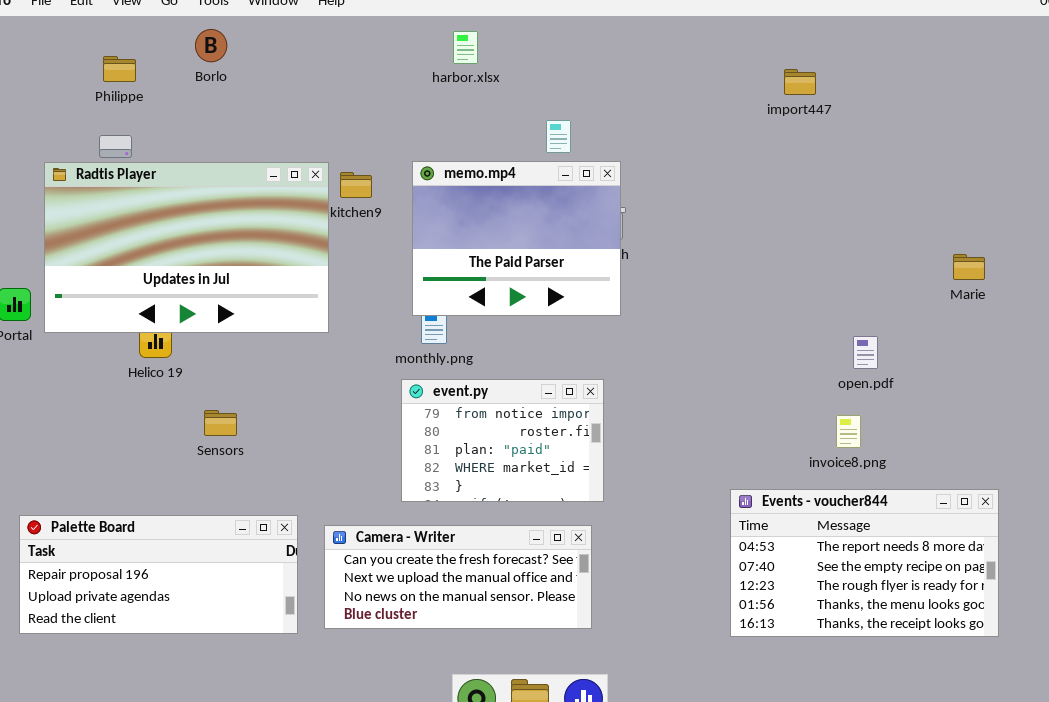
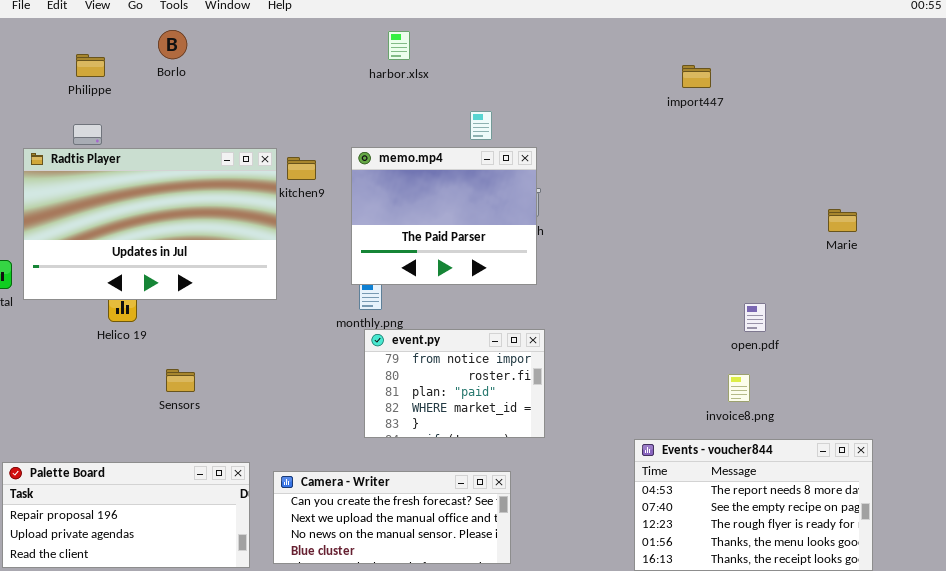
Marie: [953,254,985,280] -> [828,209,857,232], moved
event.py: [401,379,604,502] -> [364,329,545,438], moved

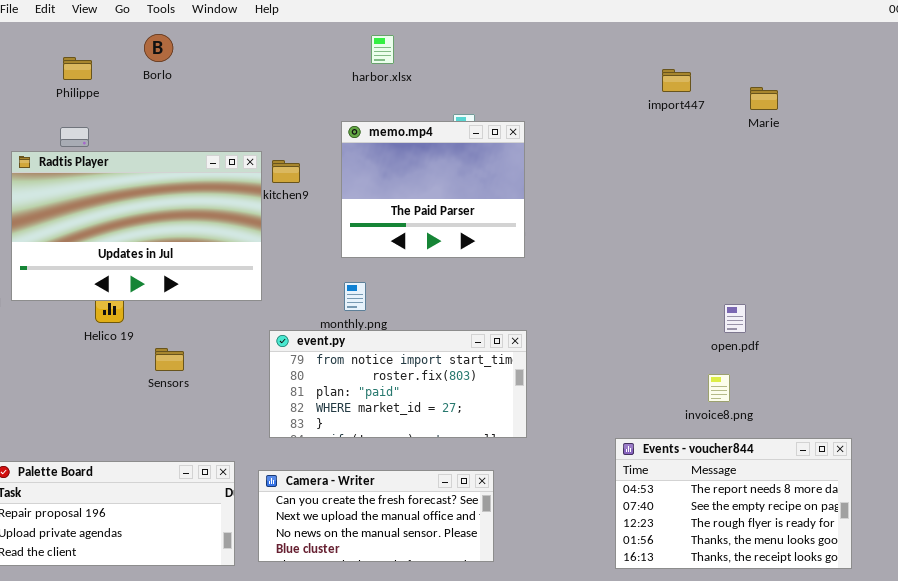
memo.mp4: [351,147,537,285] -> [341,121,525,258], moved
Marie: [828,209,857,232] -> [750,87,778,110], moved
event.py: [364,329,545,438] -> [269,330,527,438], resized
Sensors: [166,369,195,392] -> [155,348,184,371], moved

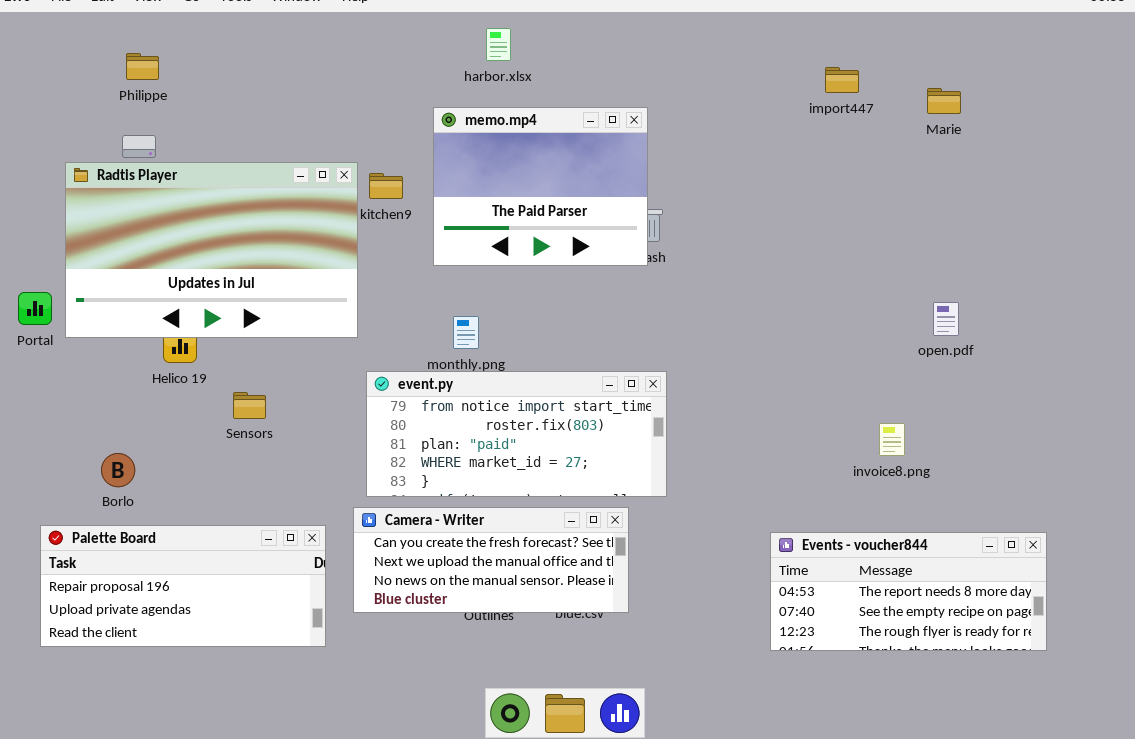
Borlo: [144,34,173,62] -> [101,453,135,487], moved
memo.mp4: [341,121,525,258] -> [433,107,648,266], moved
open.pdf: [724,304,746,333] -> [933,302,959,336], moved
Events - voucher844: [615,438,852,569] -> [770,532,1047,651], resized
Camera - Writer: [258,470,494,562] -> [353,507,629,613], moved

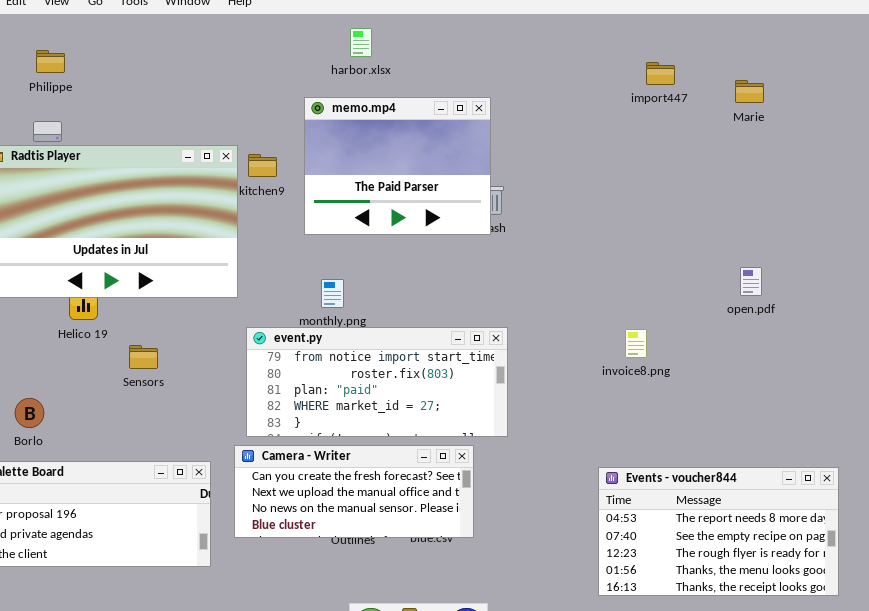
invoice8.png: [879,423,905,456] -> [625,329,647,358], moved
Events - voucher844: [770,532,1047,651] -> [598,467,839,596], resized

